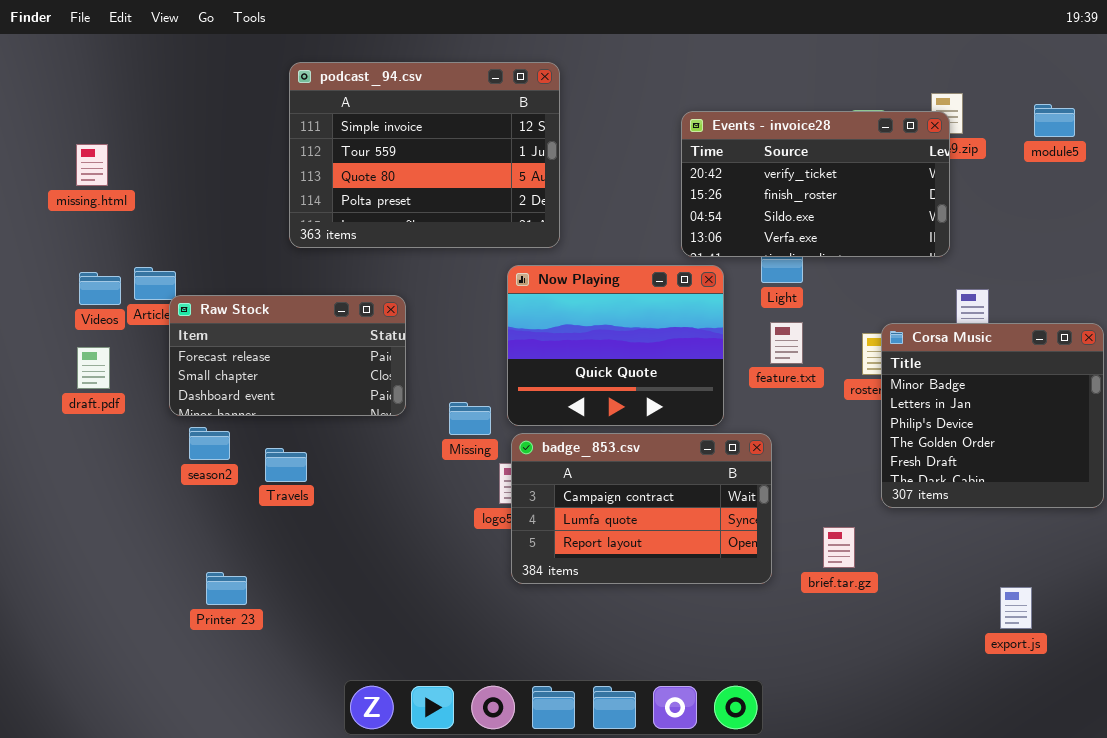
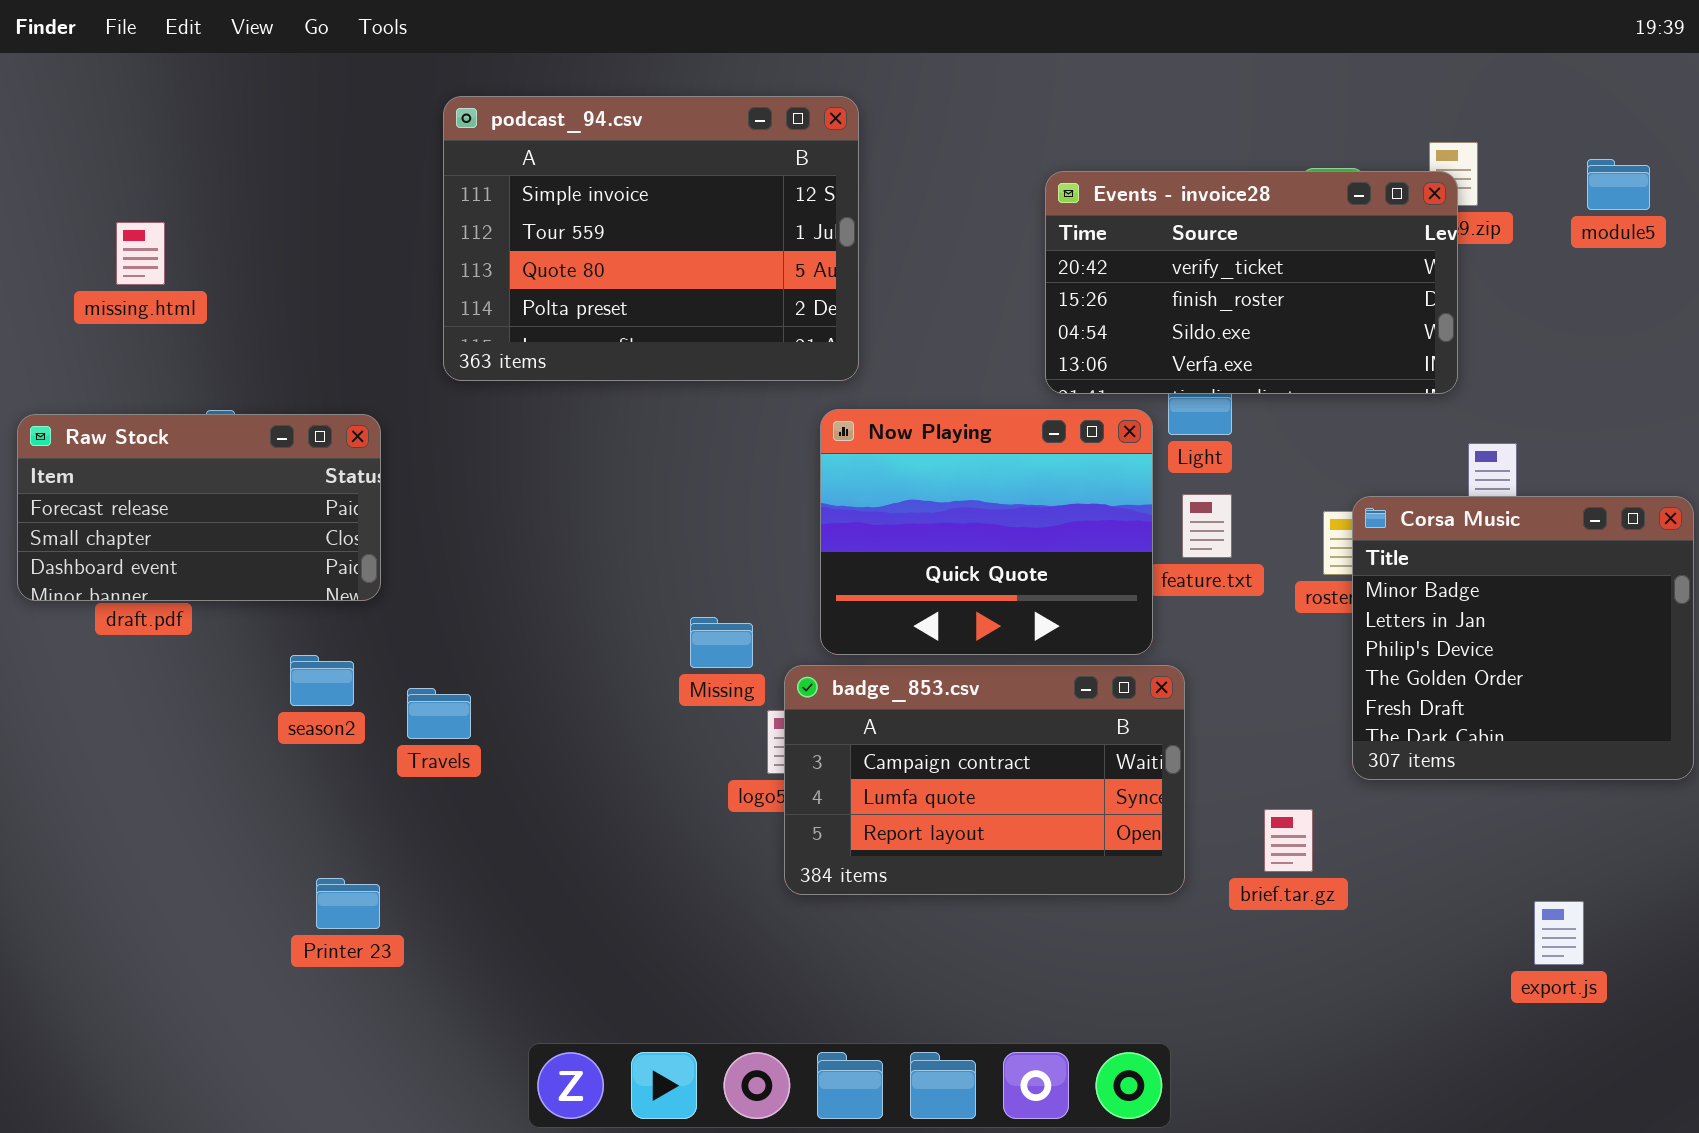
Now Playing: [507,265,724,426] -> [820,409,1153,655], moved
Raw Stock: [169,295,406,416] -> [17,414,381,601], moved

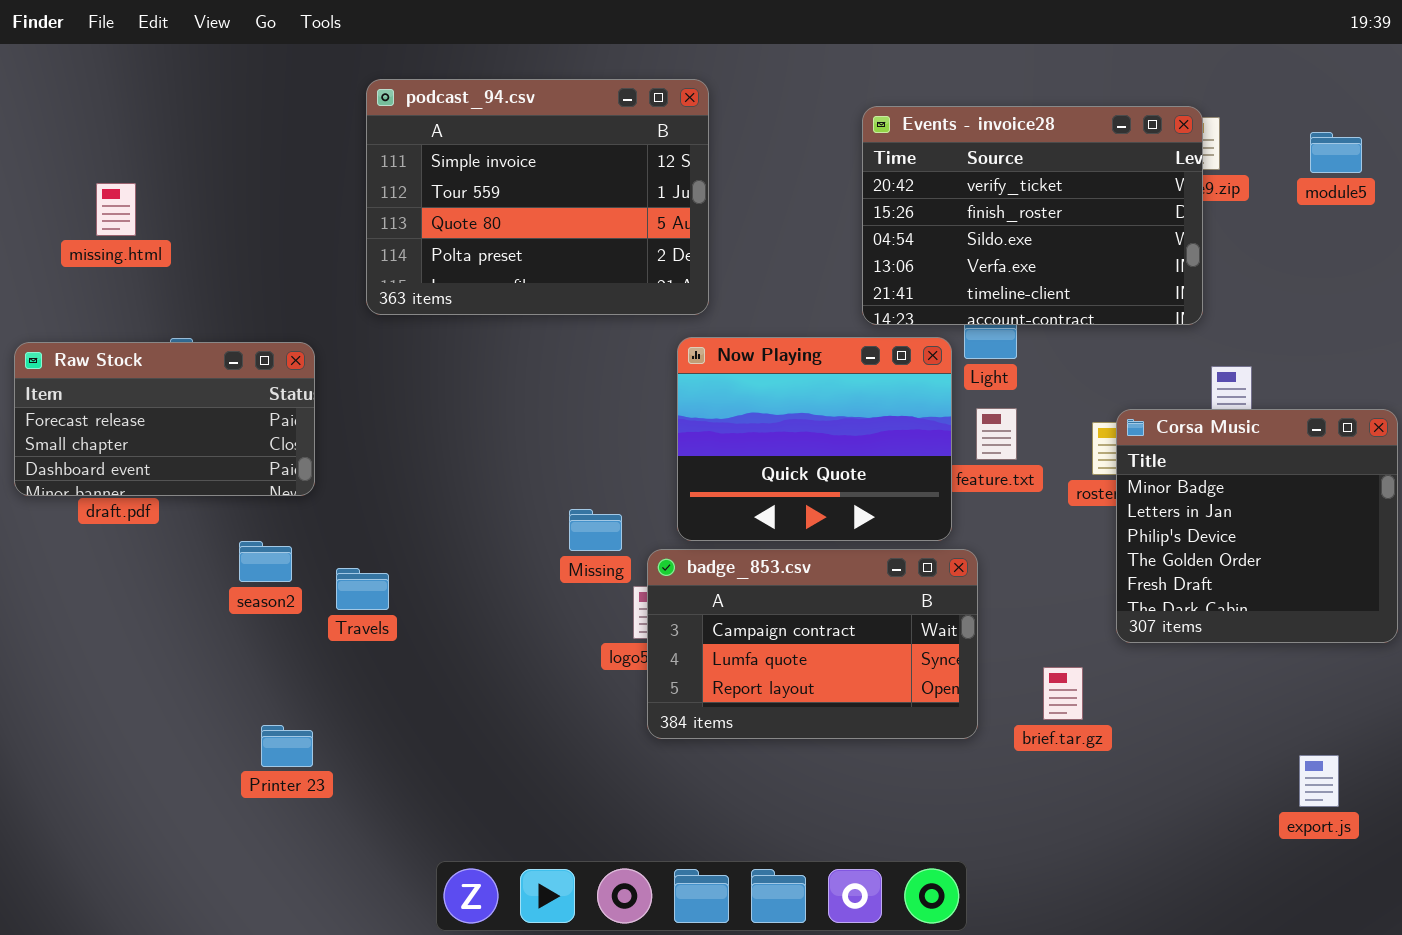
Events - invoice28: [1045,171,1458,394] -> [862,106,1203,325], resized
export.js: [1534,901,1584,965] -> [1299,755,1339,807], moved

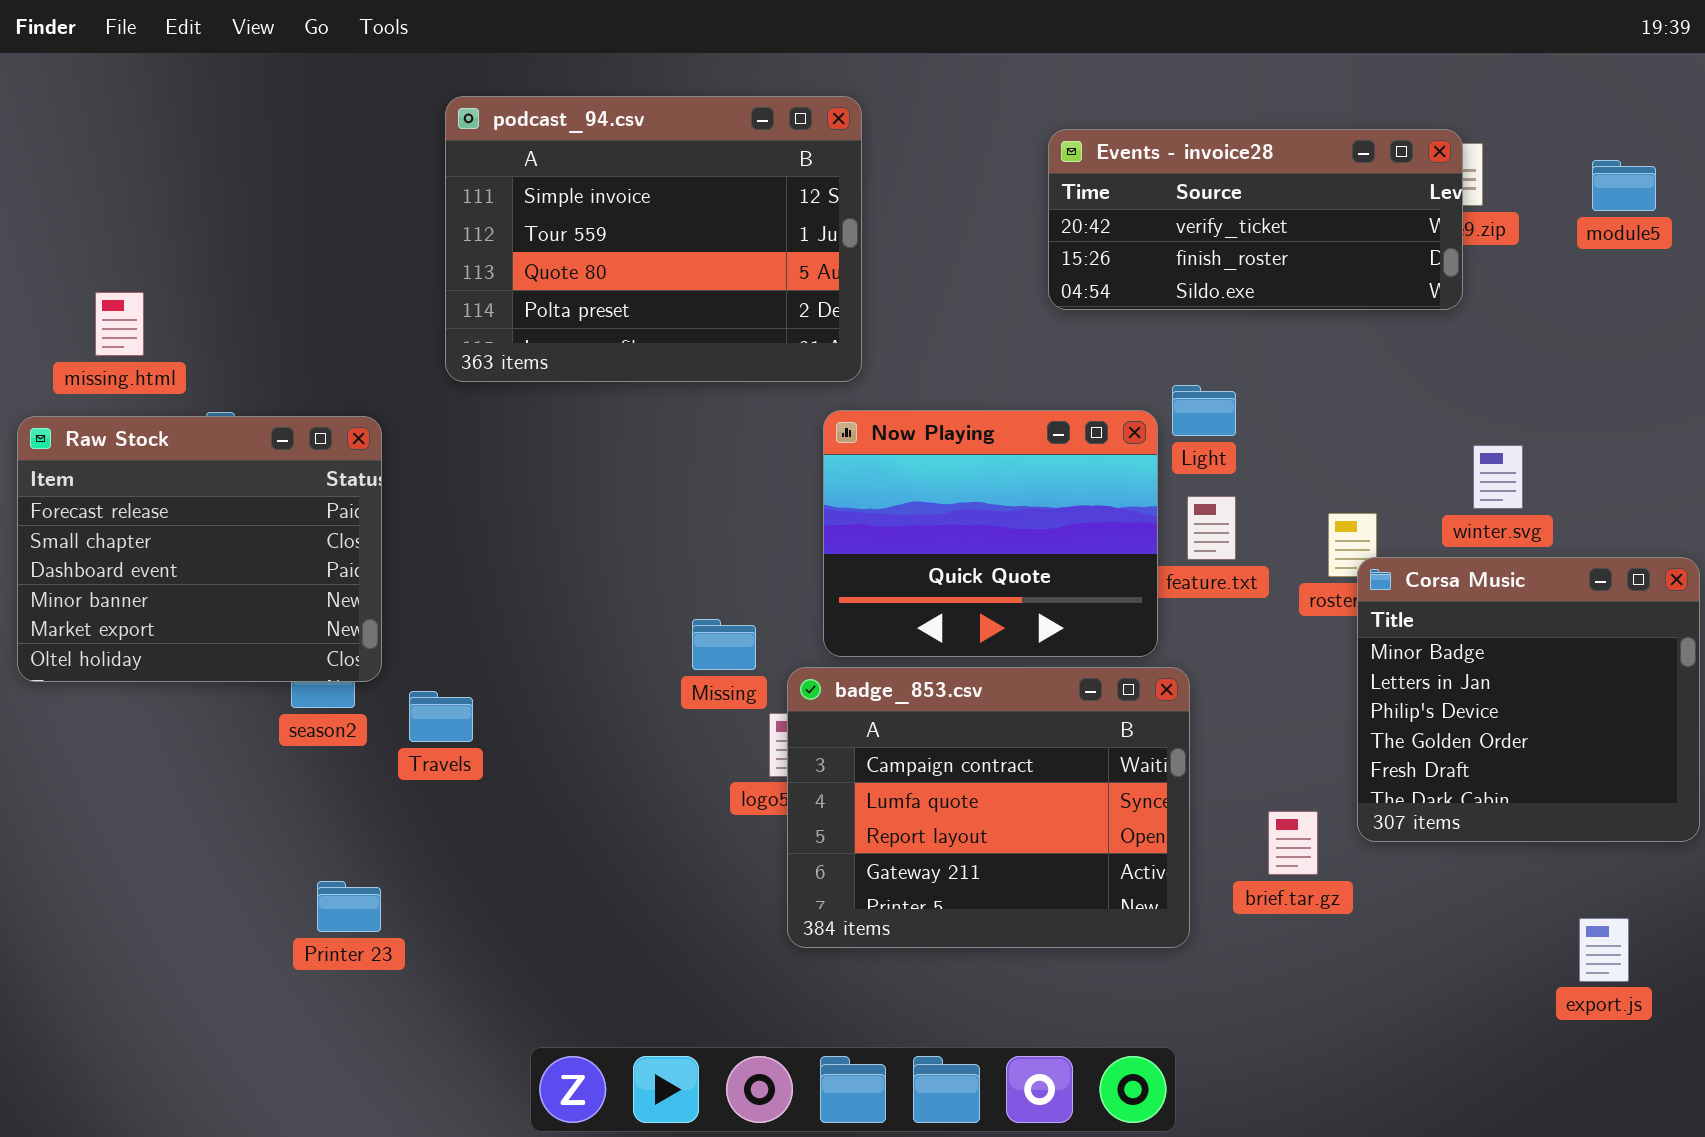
Events - invoice28: [862,106,1203,325] -> [1048,129,1463,310], resized
missing.html: [96,183,136,236] -> [95,292,144,356], moved
Raw Stock: [14,342,315,496] -> [17,416,382,682], resized
Corsa Music: [1116,409,1398,643] -> [1357,557,1700,842], moved
badge_853.csv: [647,549,978,739] -> [787,667,1190,948], resized

